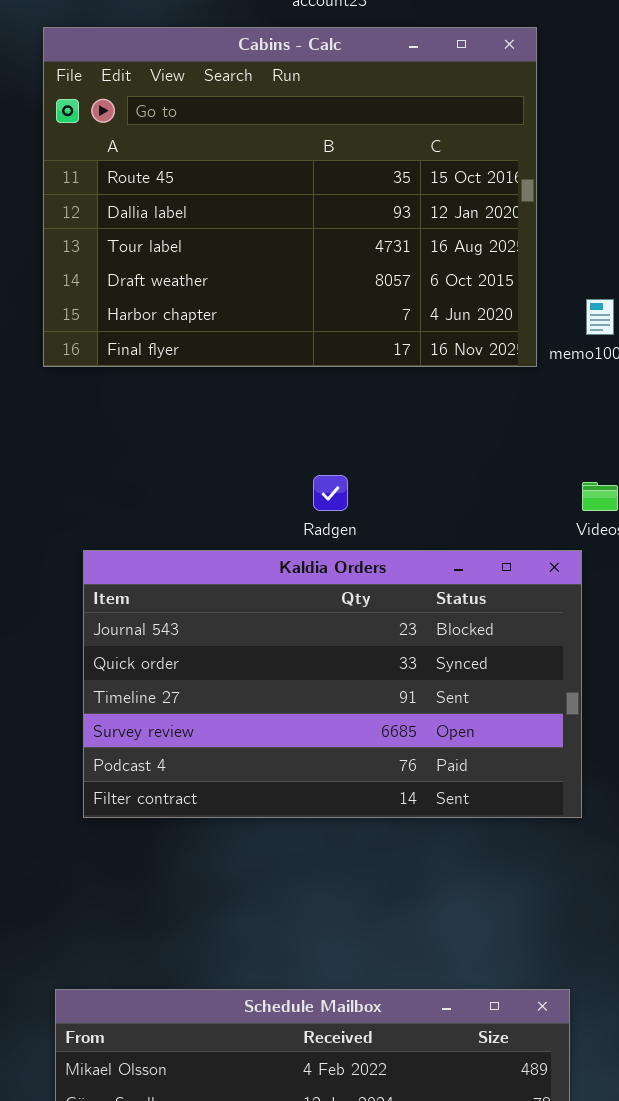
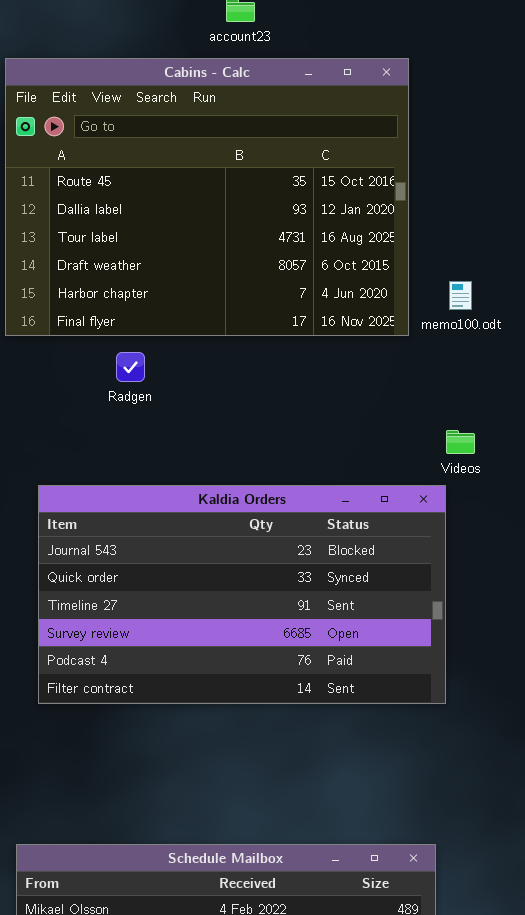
Radgen: [313,475,348,511] -> [116,352,145,382], moved

